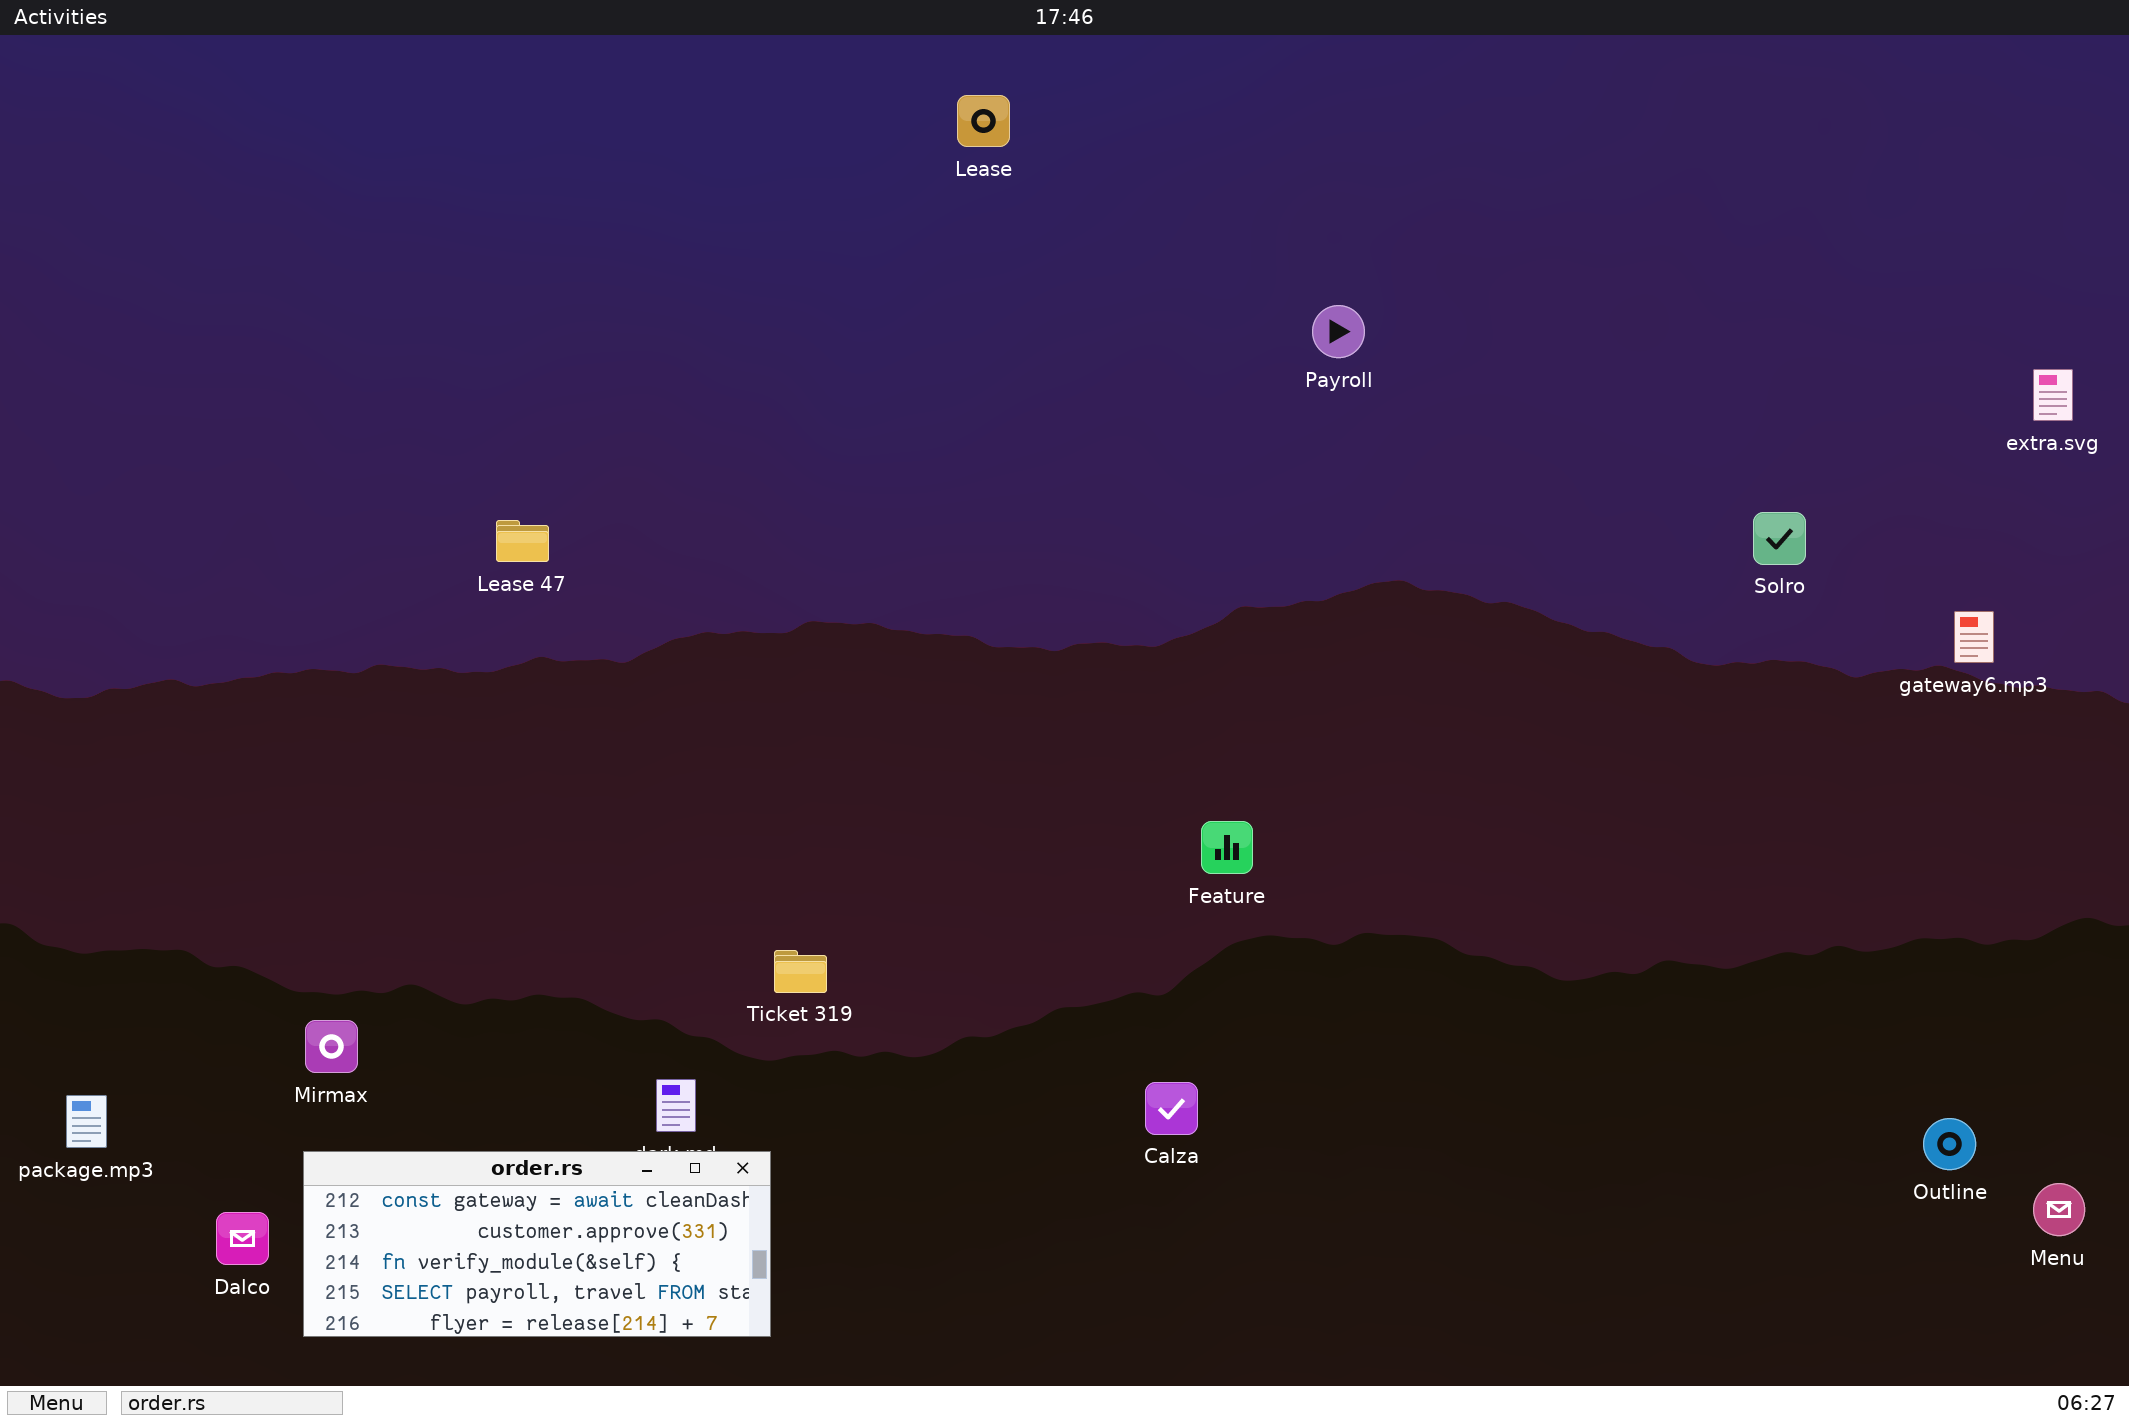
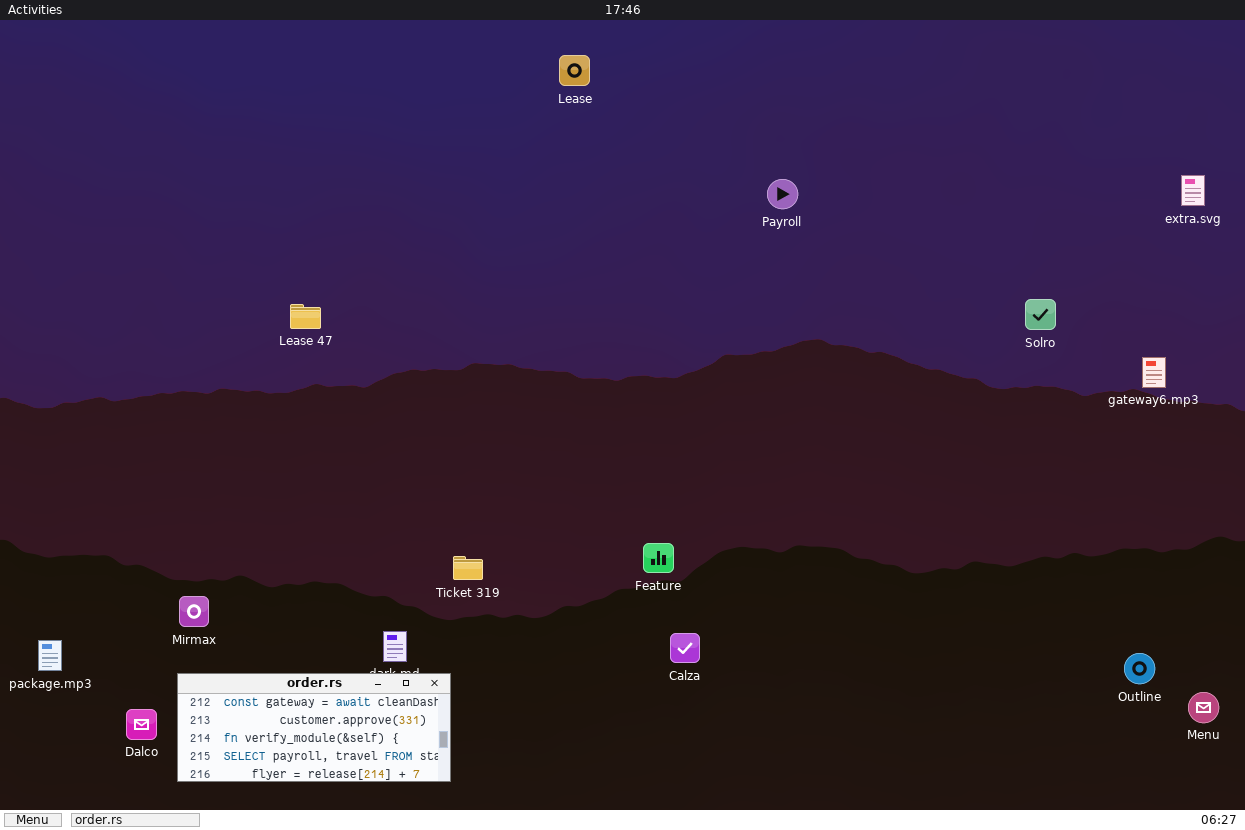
extra.svg: [2033,369,2073,421] -> [1181,175,1205,206], moved
Feature: [1201,821,1253,874] -> [643,543,674,573], moved

